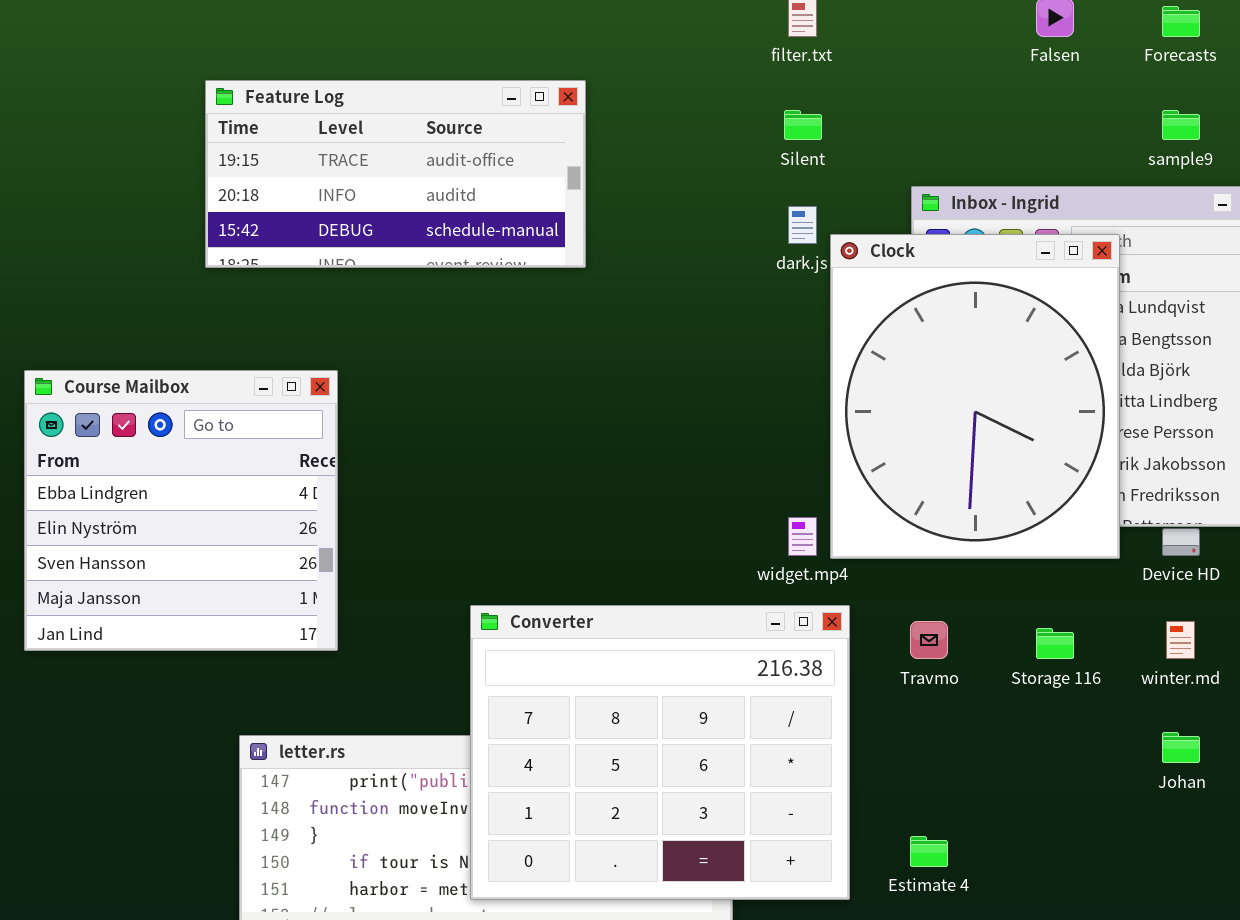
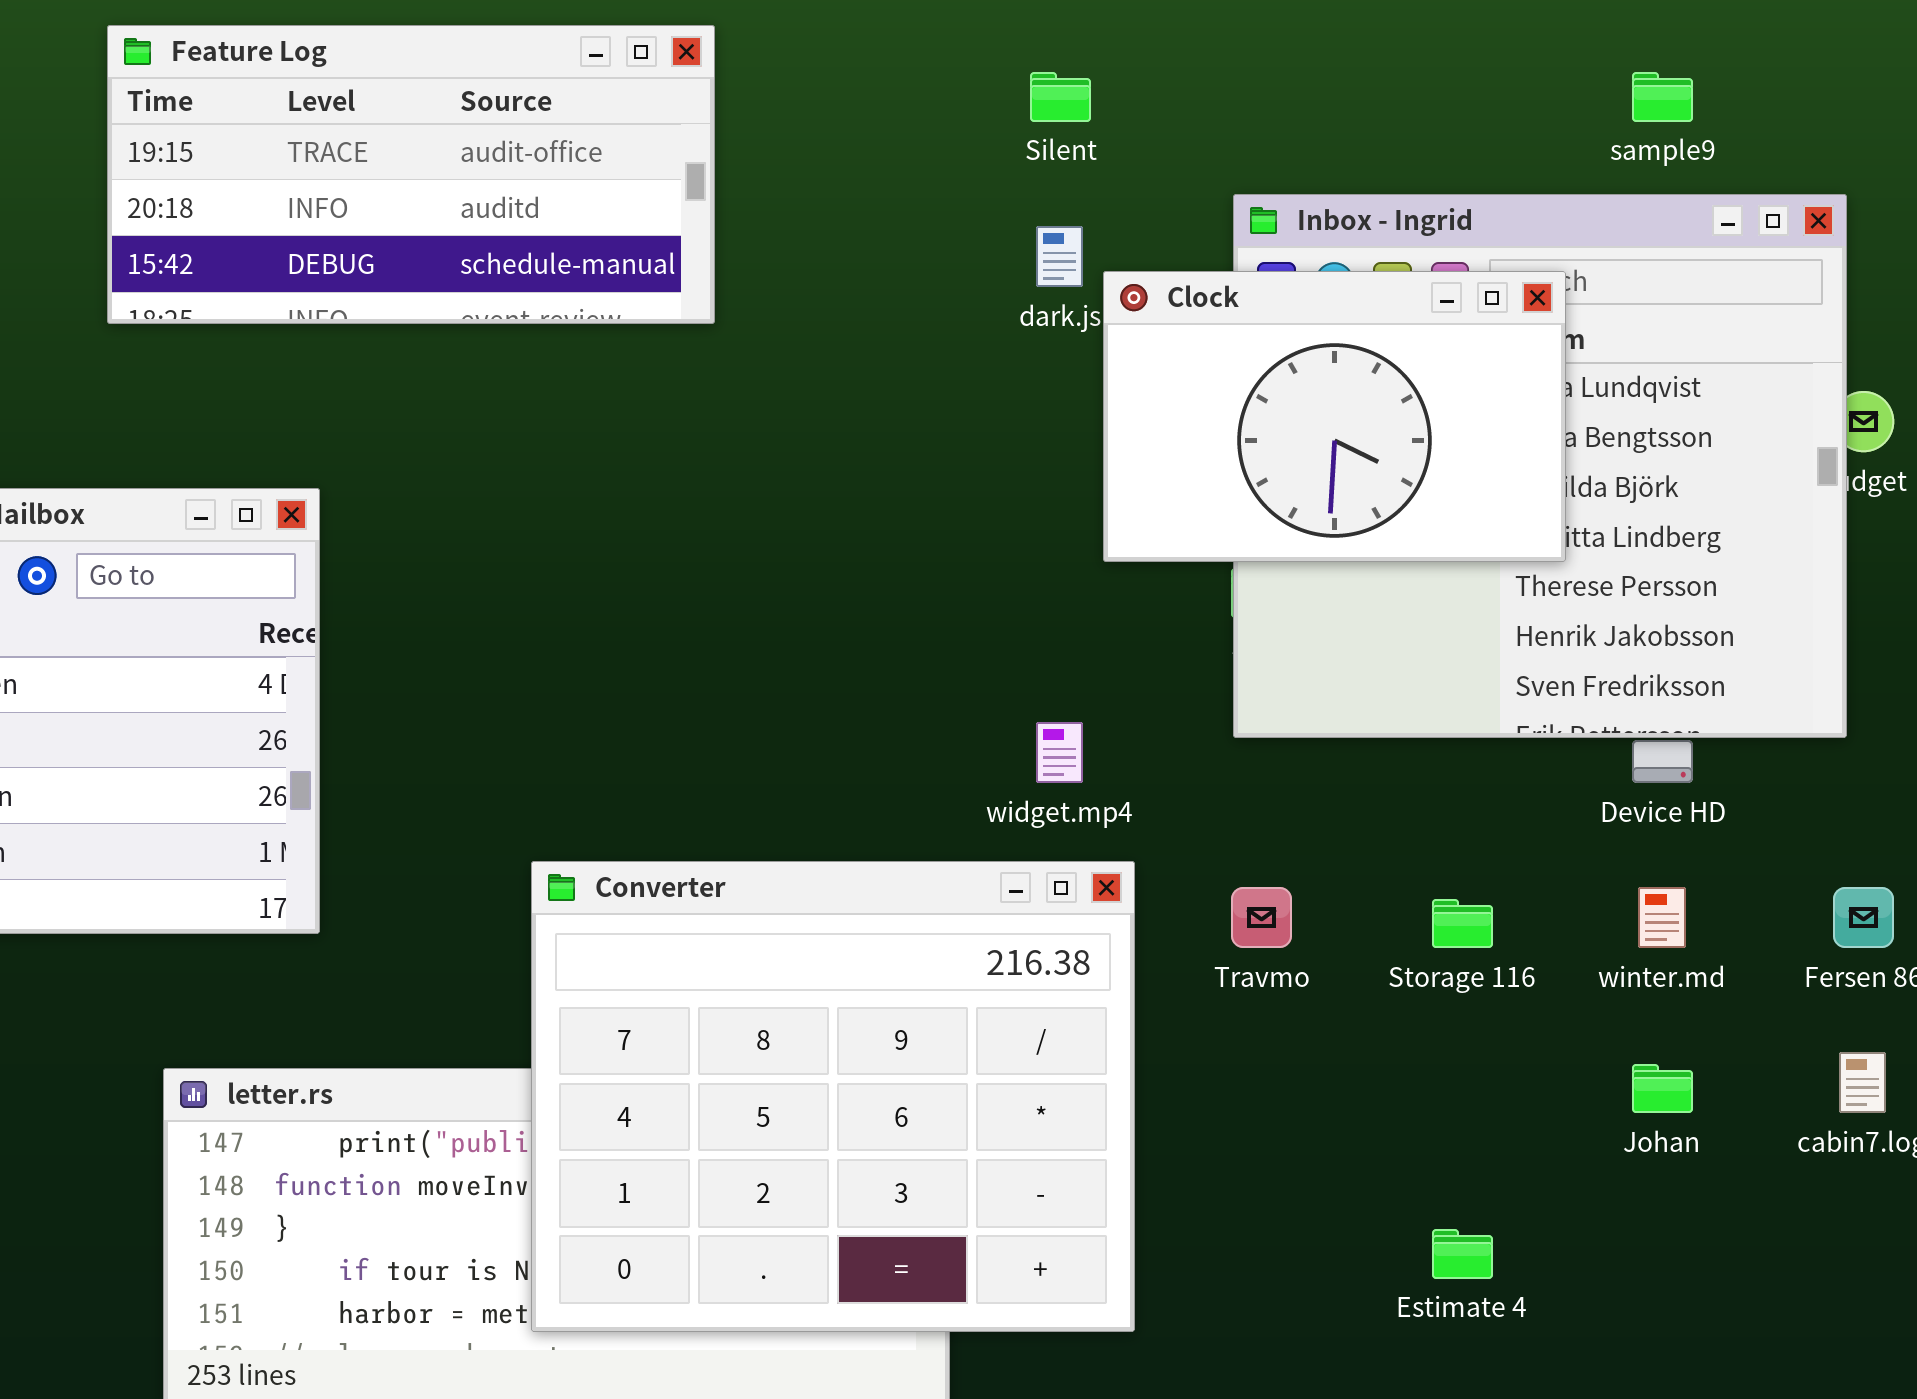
Clock: [830,234,1120,559] -> [1103,271,1566,562], resized
Estimate 4: [910,836,948,867] -> [1432,1229,1493,1279], moved

